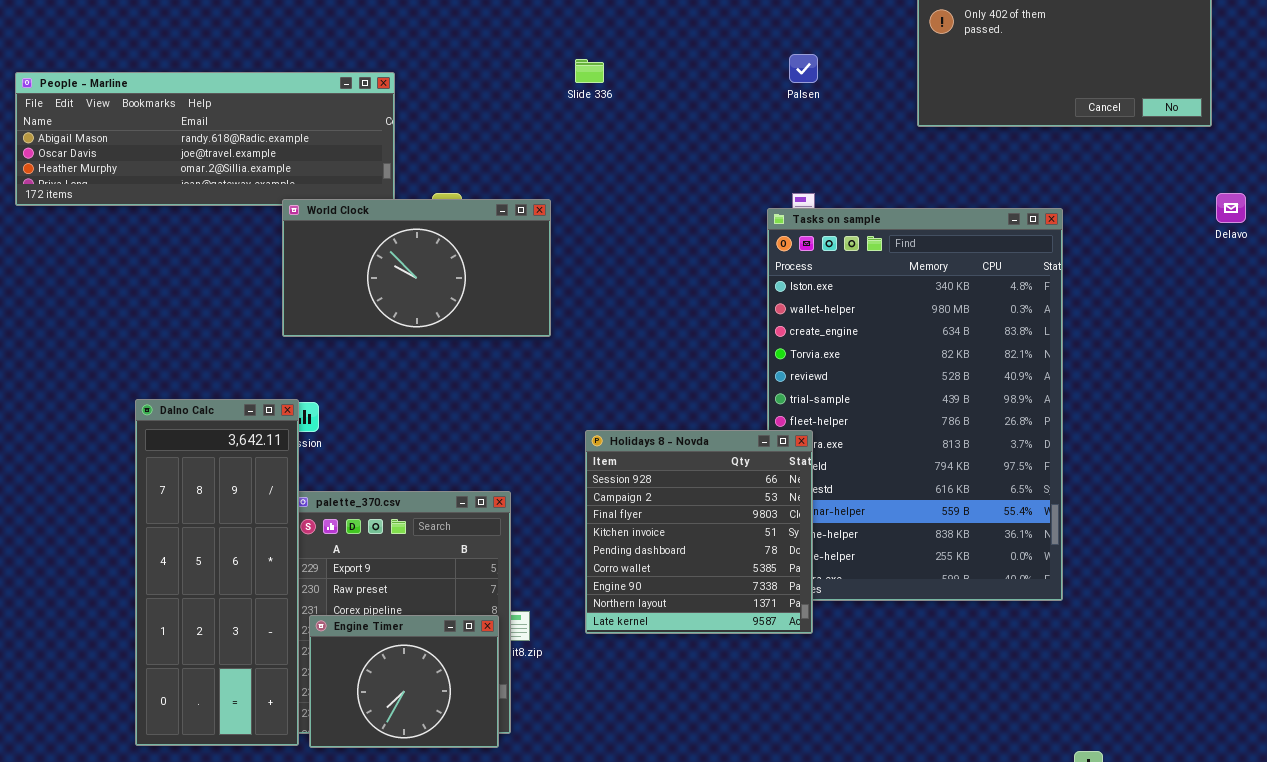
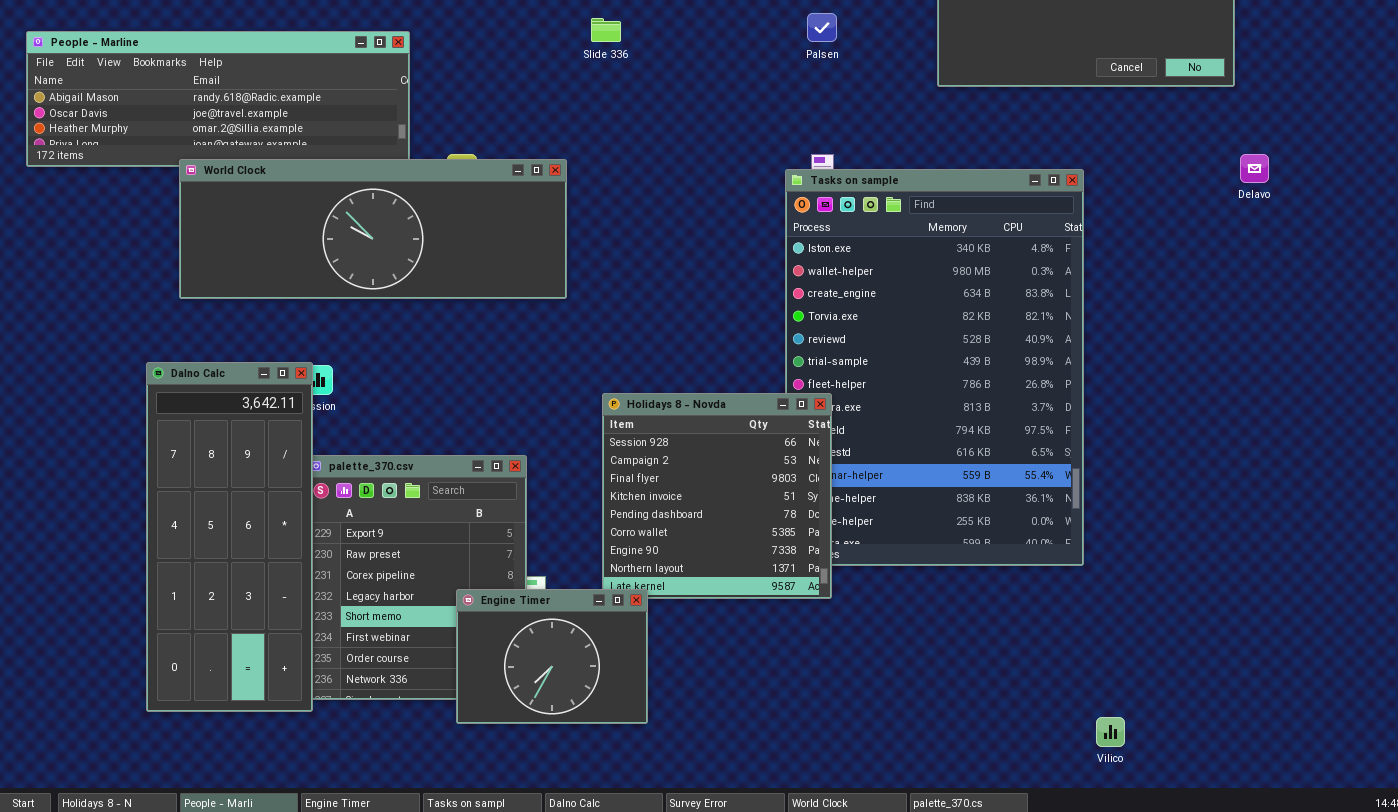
World Clock: [282,199,551,337] -> [179,159,567,299], resized
Engine Timer: [309,615,499,748] -> [456,589,648,724], moved

